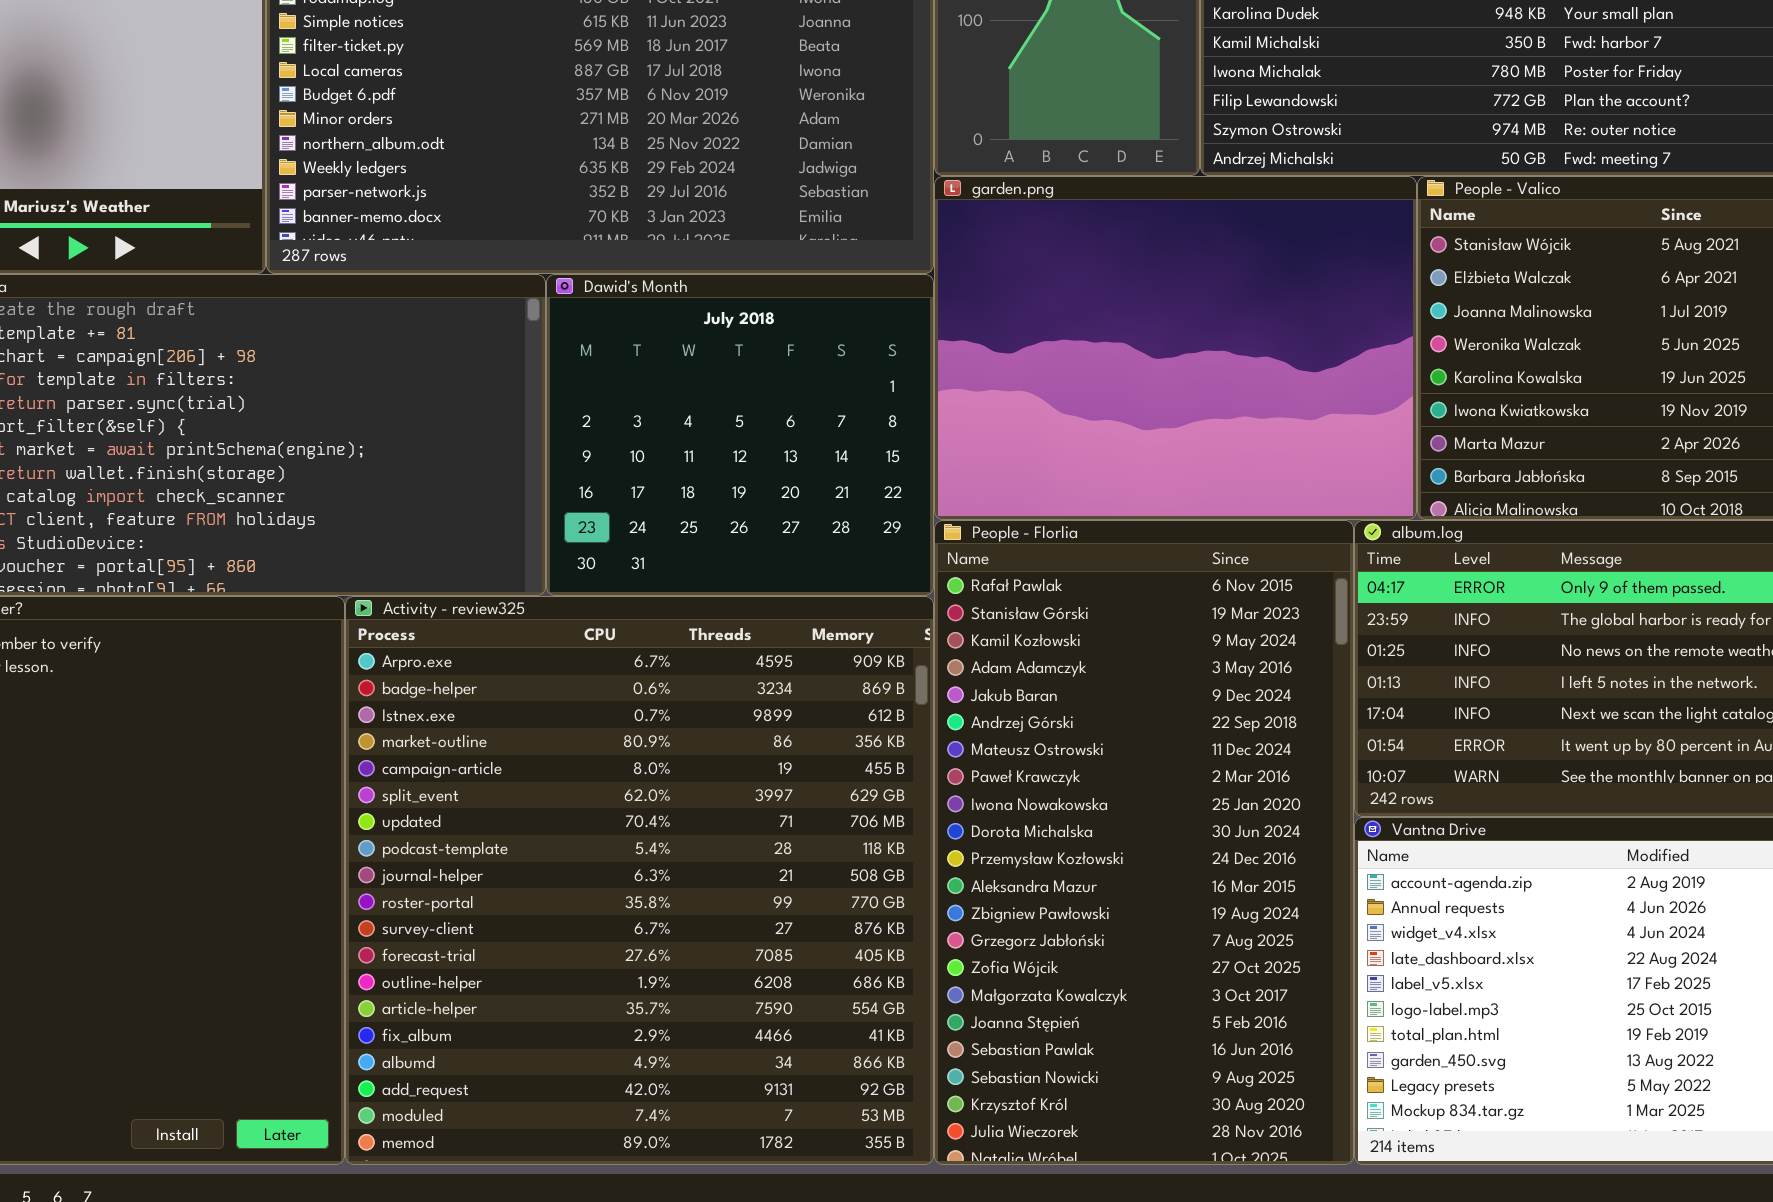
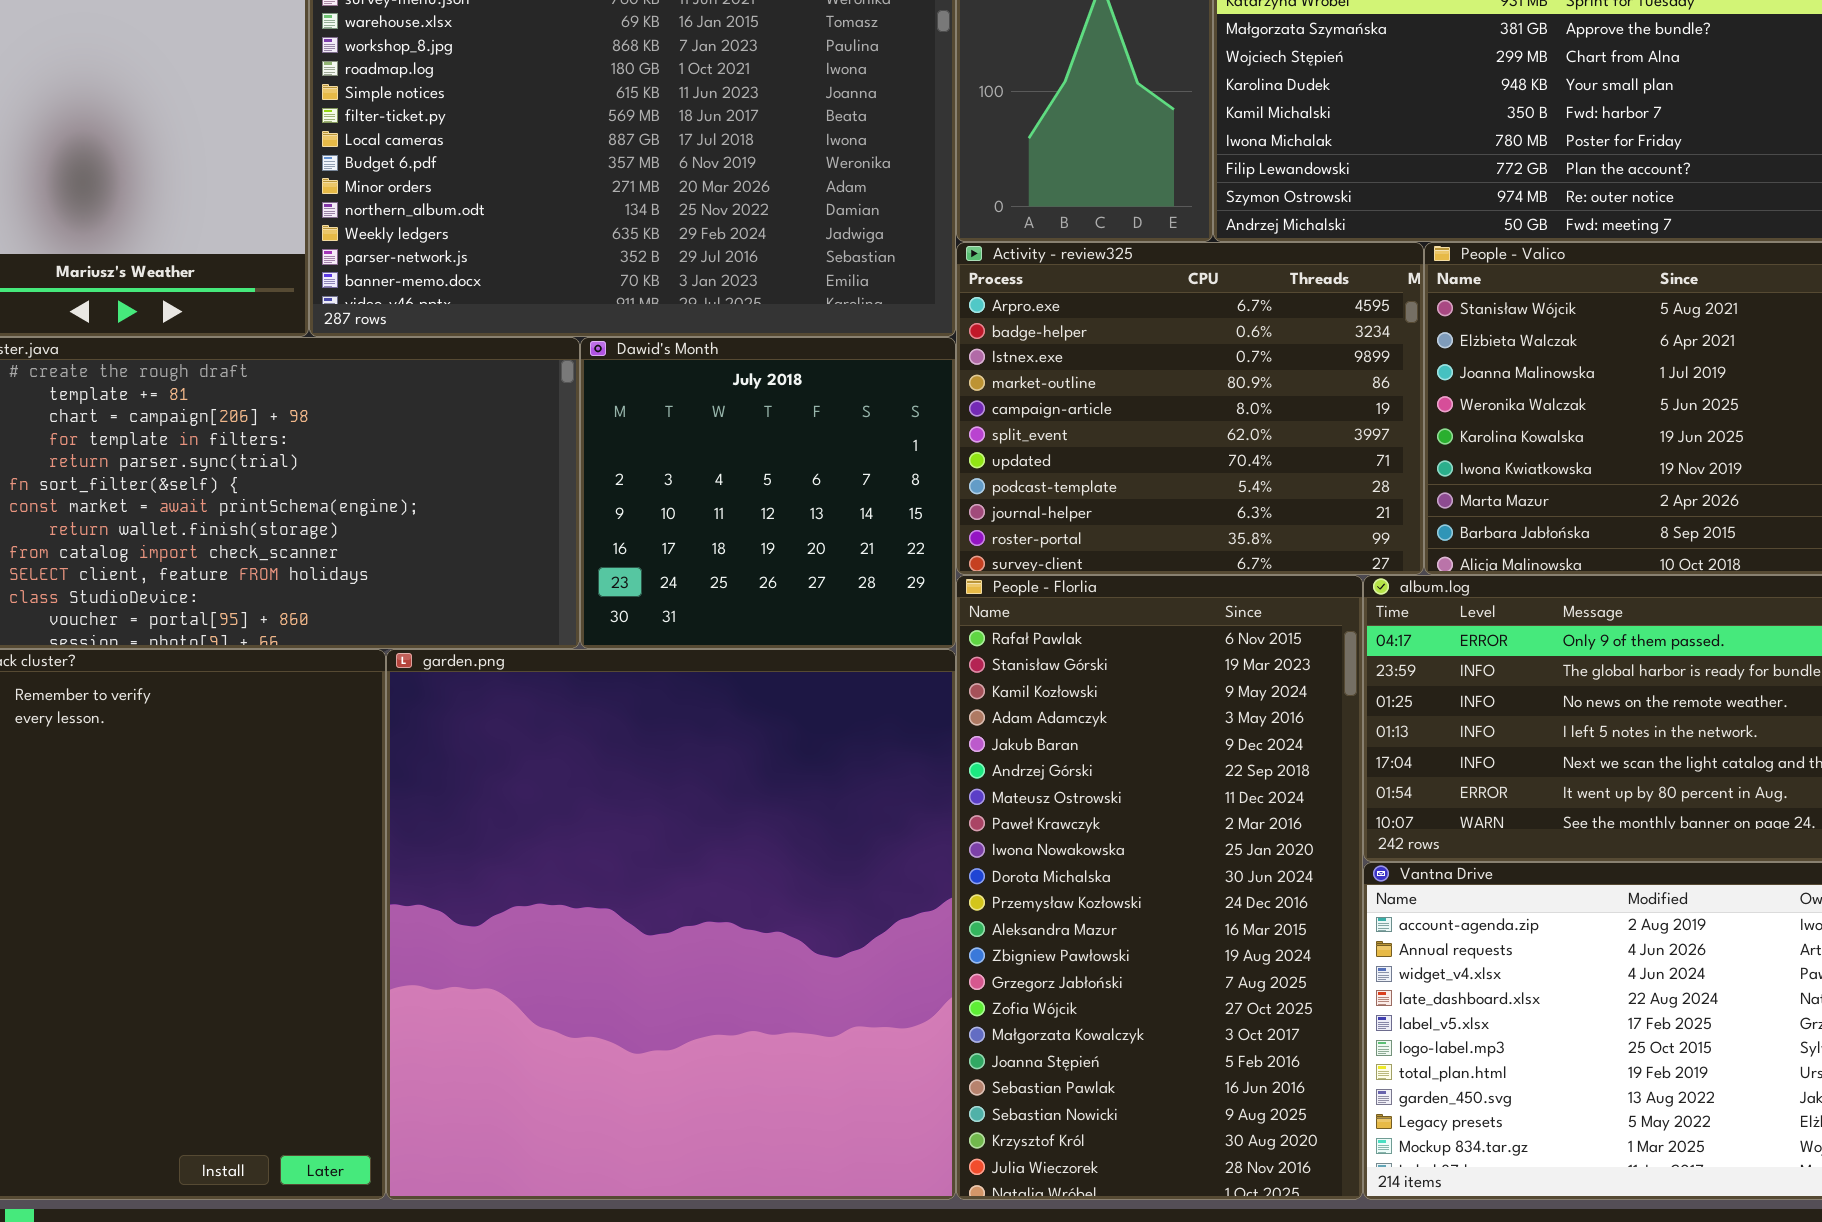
garden.png: [934,176,1417,520] -> [386,649,956,1200], moved, resized
Activity - review325: [345,596,934,1165] -> [956,242,1424,575], moved, resized

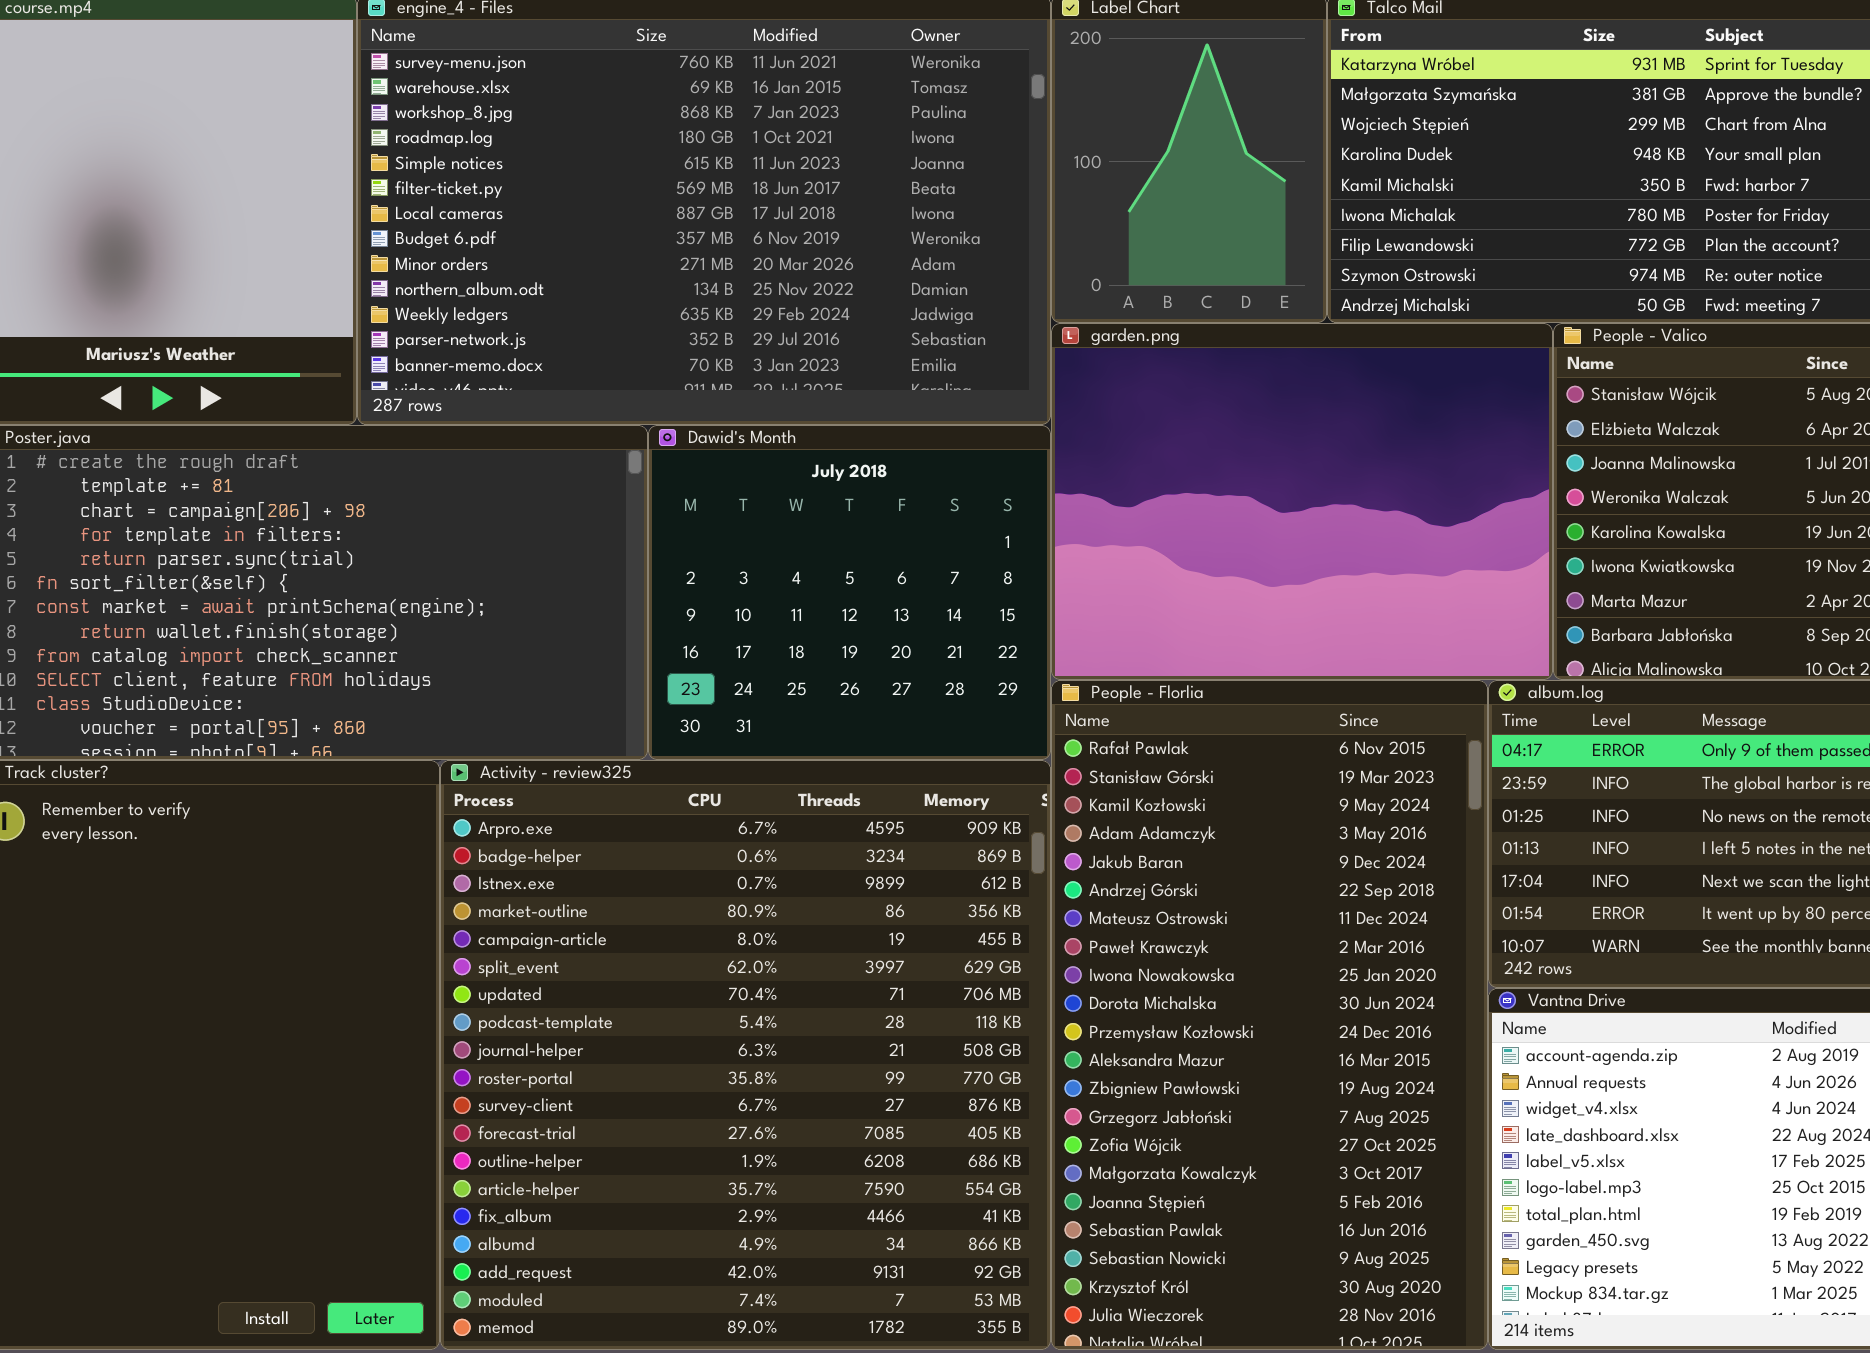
Activity - review325: [956,242,1424,575] -> [440,760,1051,1350], moved, resized
garden.png: [386,649,956,1200] -> [1051,323,1553,680], moved, resized

